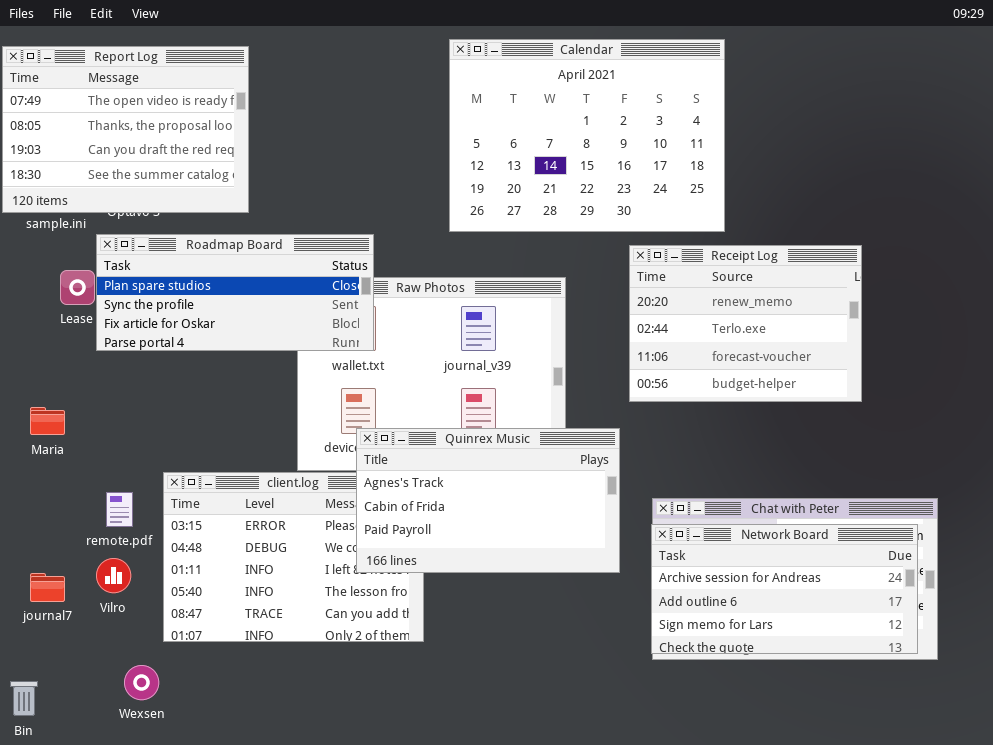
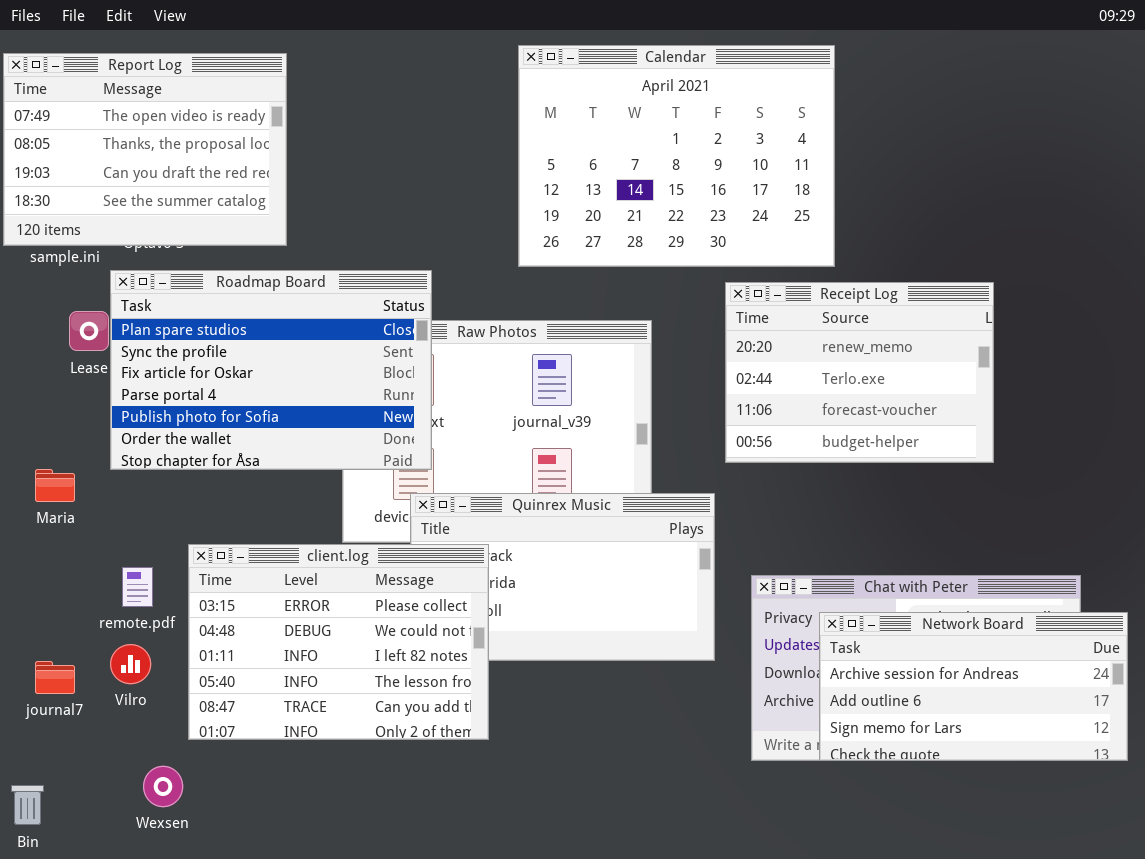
Roadmap Board: [96,234,374,351] -> [110,270,432,470], resized
client.log: [163,472,424,642] -> [188,544,489,740], raised
Network Board: [651,524,918,654] -> [819,612,1128,761], moved

